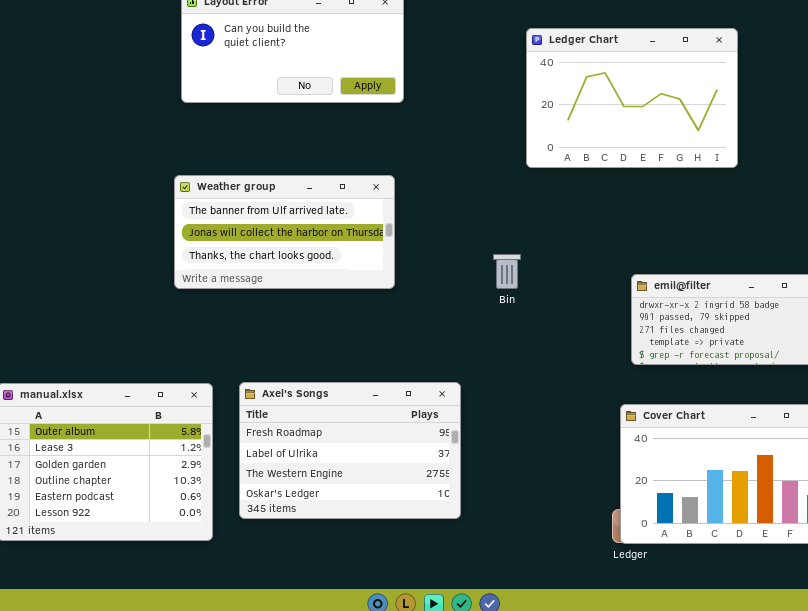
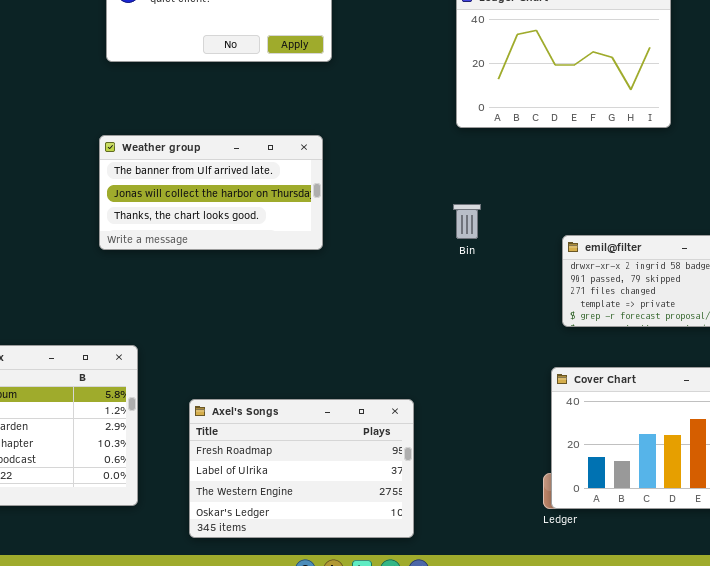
Bin: [493,254,521,289] -> [453,204,481,239], moved
Axel's Songs: [239,382,461,519] -> [189,399,414,538], moved

